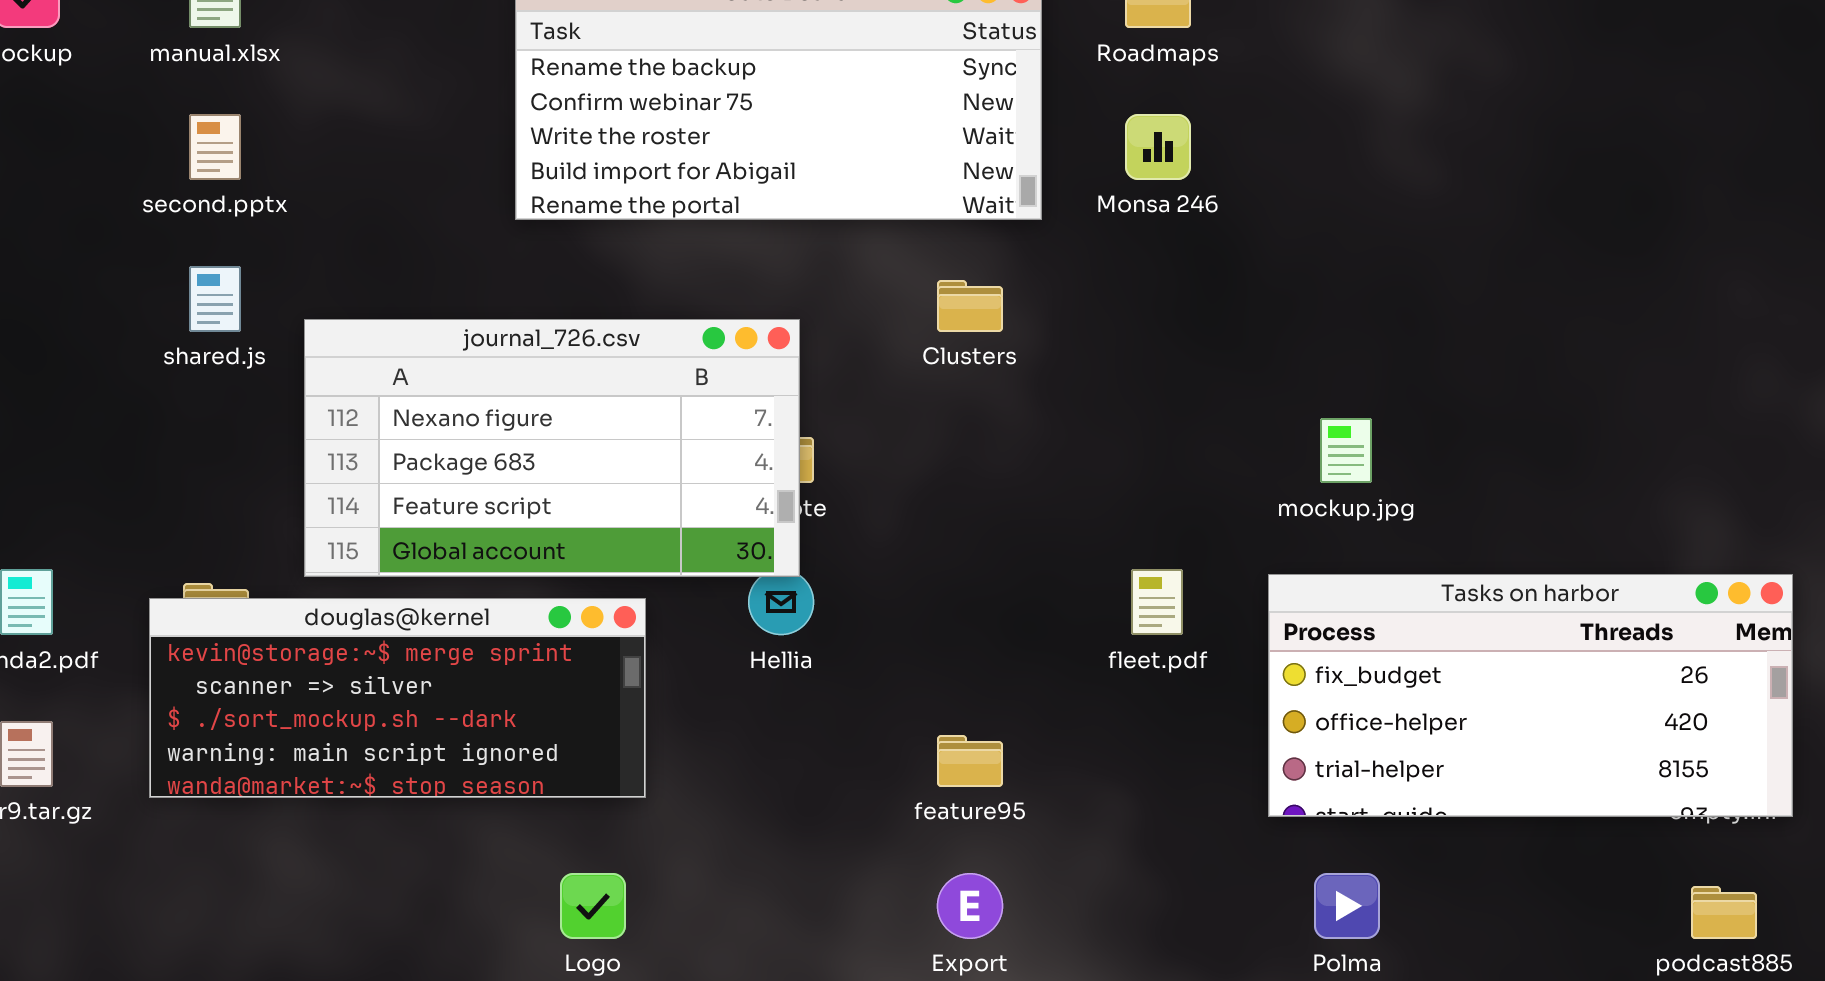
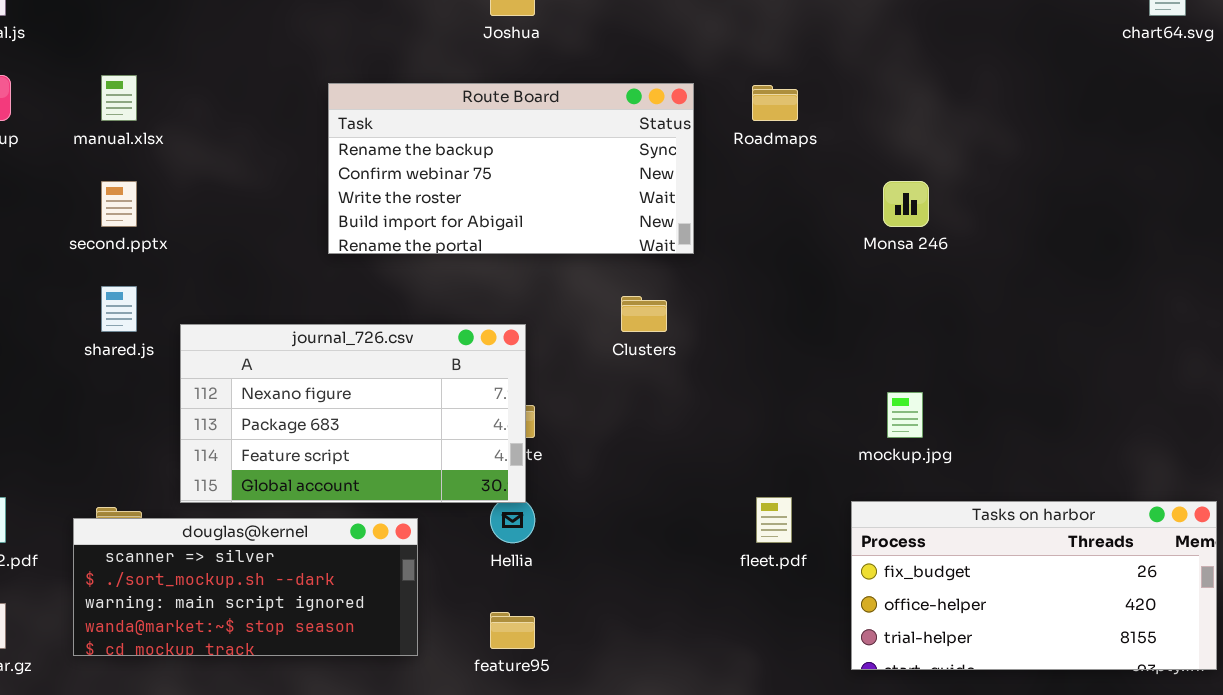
Monsa 246: [1125,114,1191,180] -> [883,181,929,227], moved
douglas@kernel: [149,598,646,798] -> [73,518,418,656], scrolled down 1 row
feature95: [937,735,1003,787] -> [490,612,535,649], moved

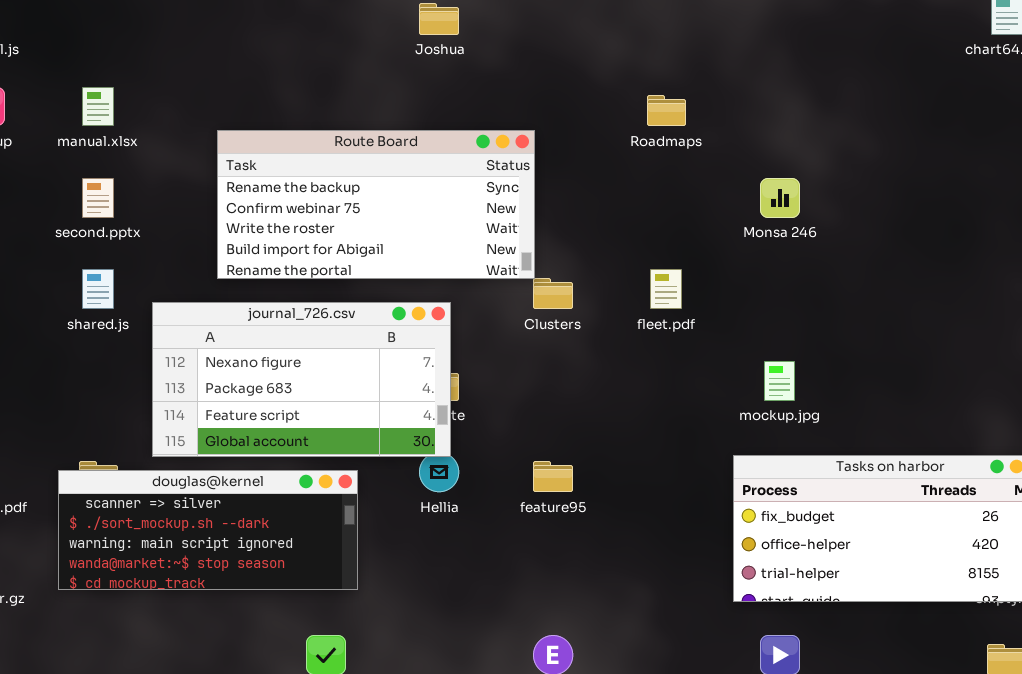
Route Board: [328,83,694,254] -> [217,130,535,279], moved
fleet.pdf: [756,497,792,543] -> [650,269,682,309], moved
feature95: [490,612,535,649] -> [533,461,573,492], moved

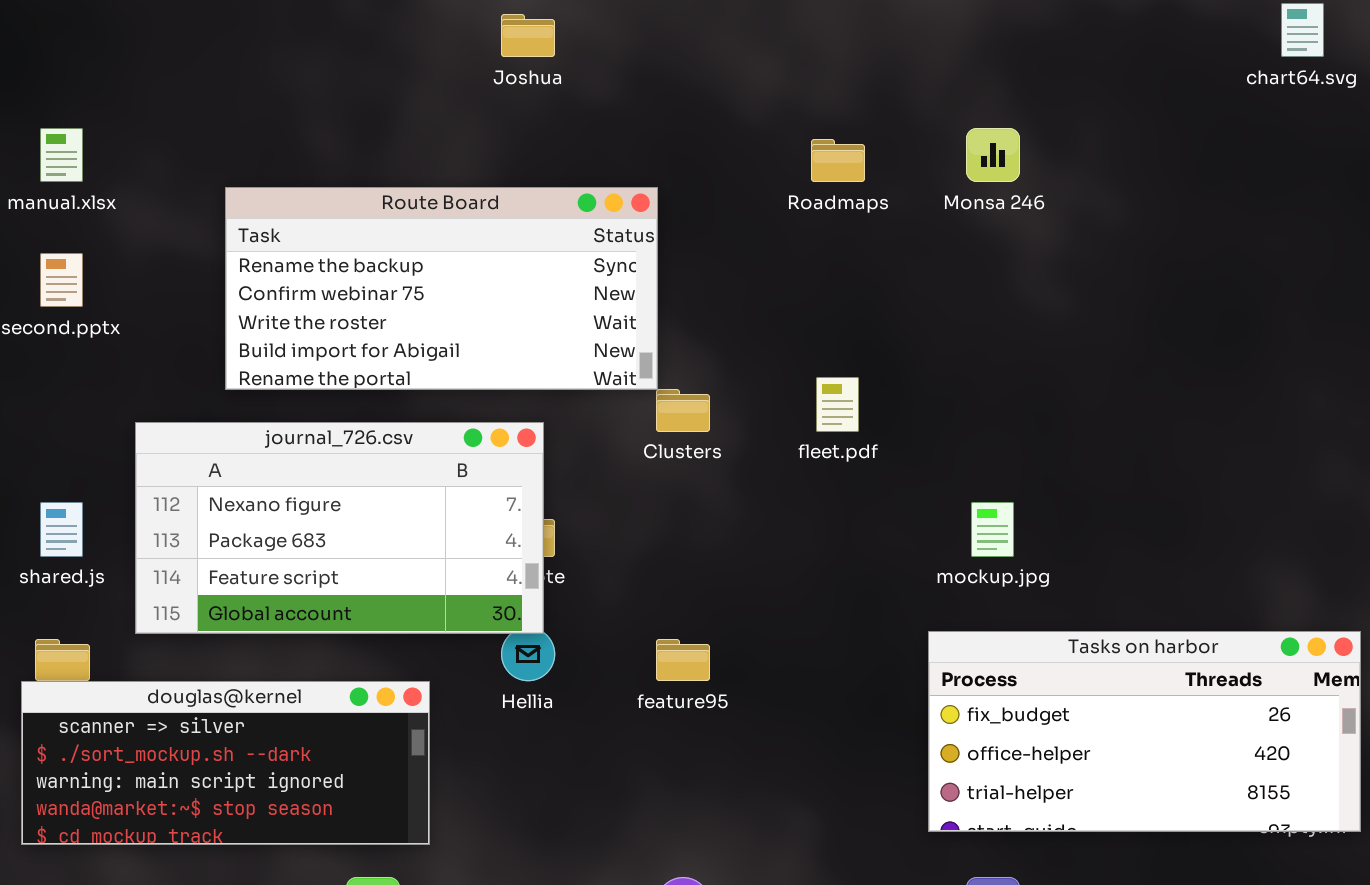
Monsa 246: [760,178,800,218] -> [966,128,1020,182], moved
shared.js: [82,269,114,309] -> [40,502,83,557], moved
douglas@kernel: [58,470,358,590] -> [21,681,430,845], moved

